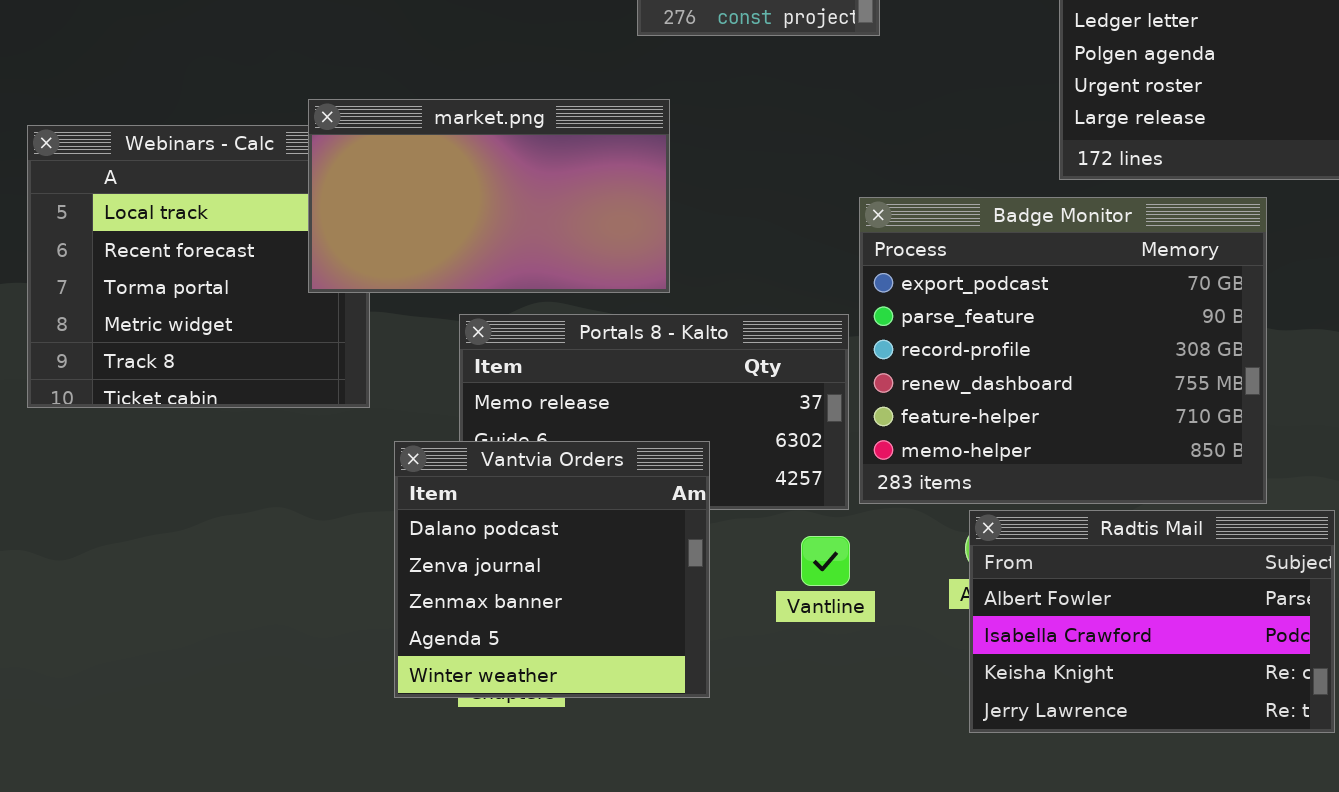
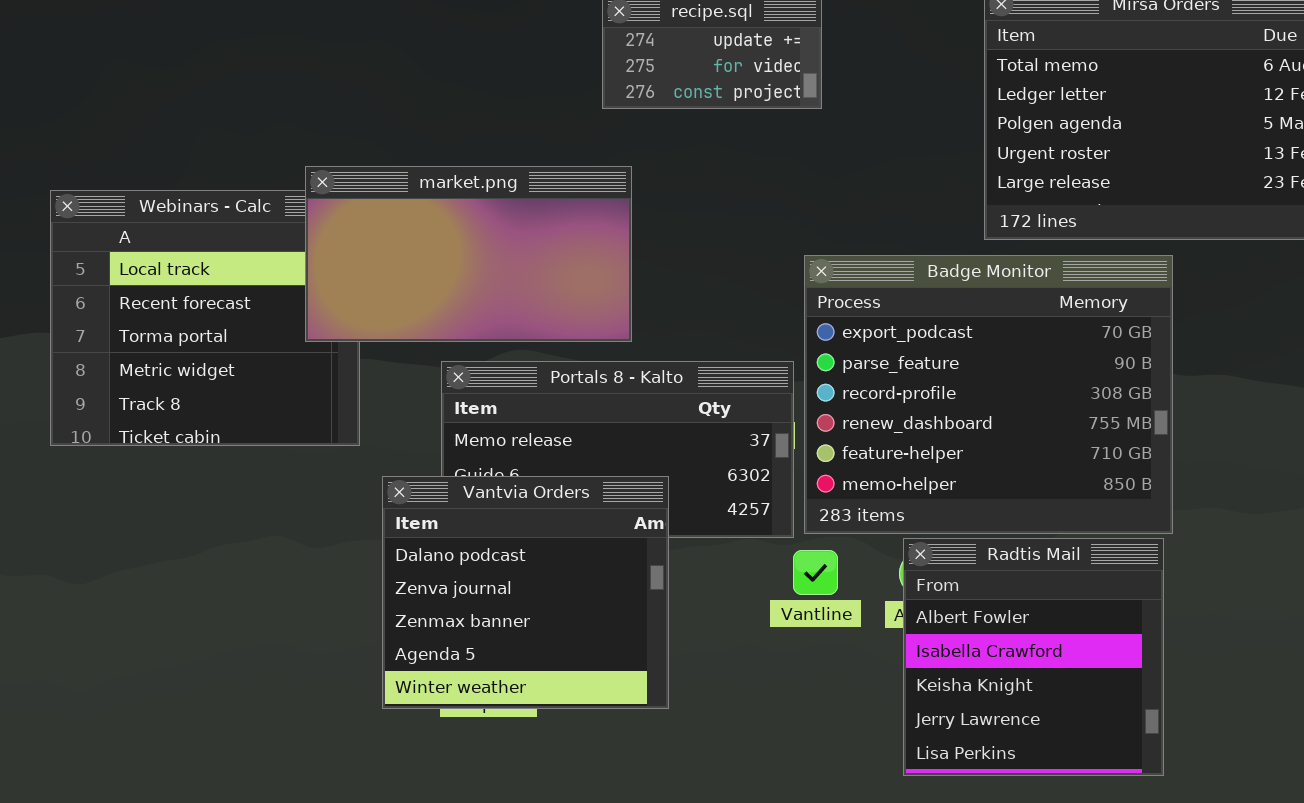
Radtis Mail: [969,510,1335,733] -> [903,538,1164,776], resized
Vantline: [801,536,850,586] -> [793,550,838,595], moved

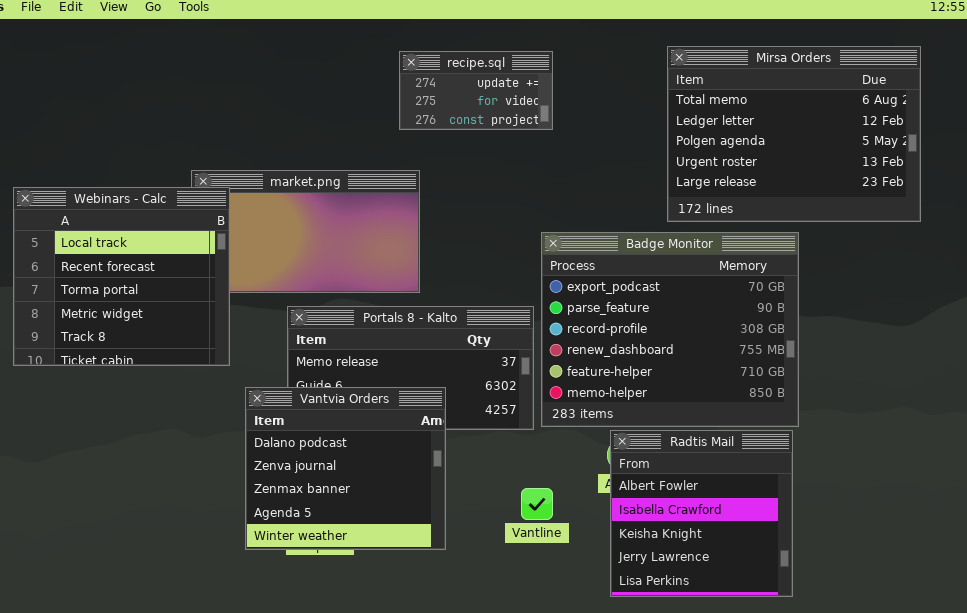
Webinars - Calc: [50,190,360,446] -> [13,187,230,366], raised
Vantline: [793,550,838,595] -> [521,488,553,520], moved

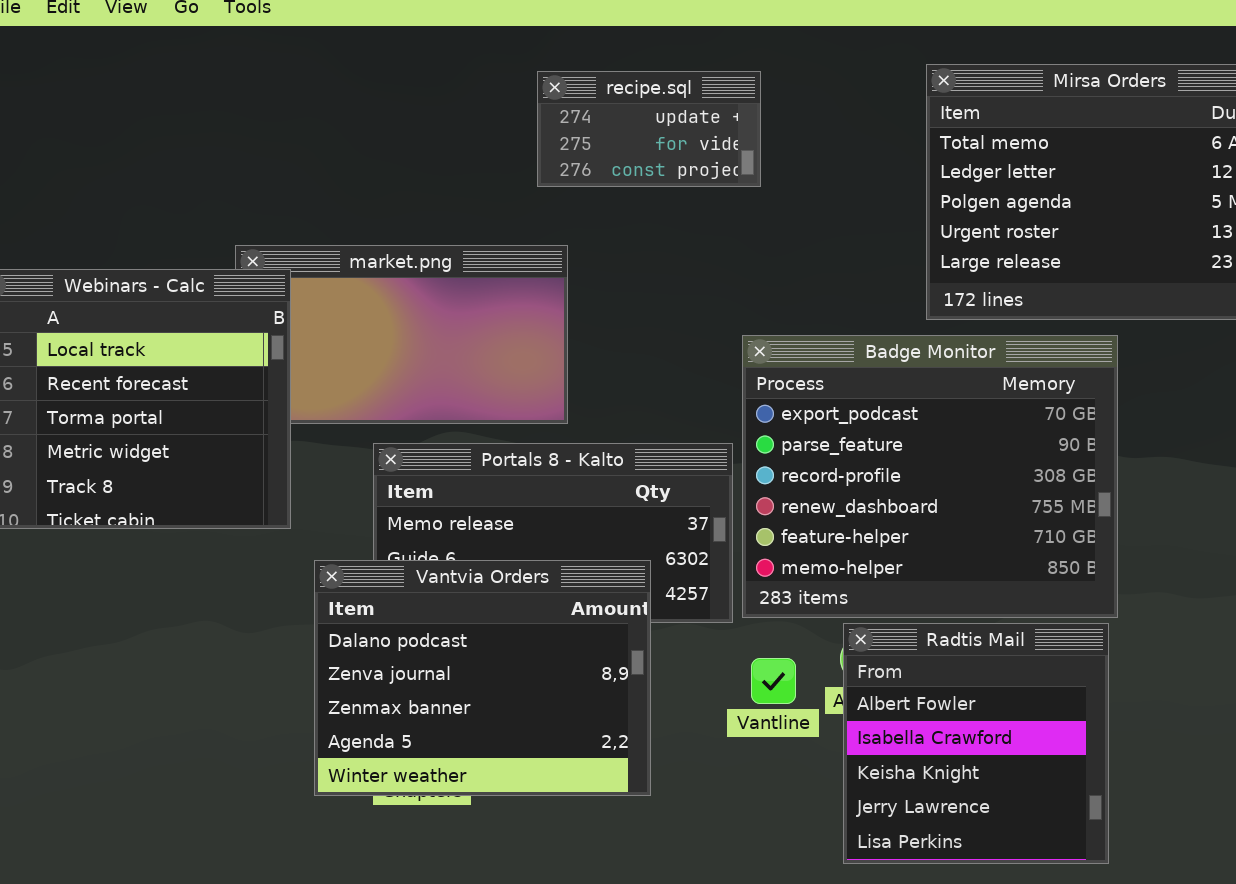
Vantvia Orders: [245,387,446,550] -> [314,560,651,796], resized
Vantline: [521,488,553,520] -> [751,658,796,704], moved

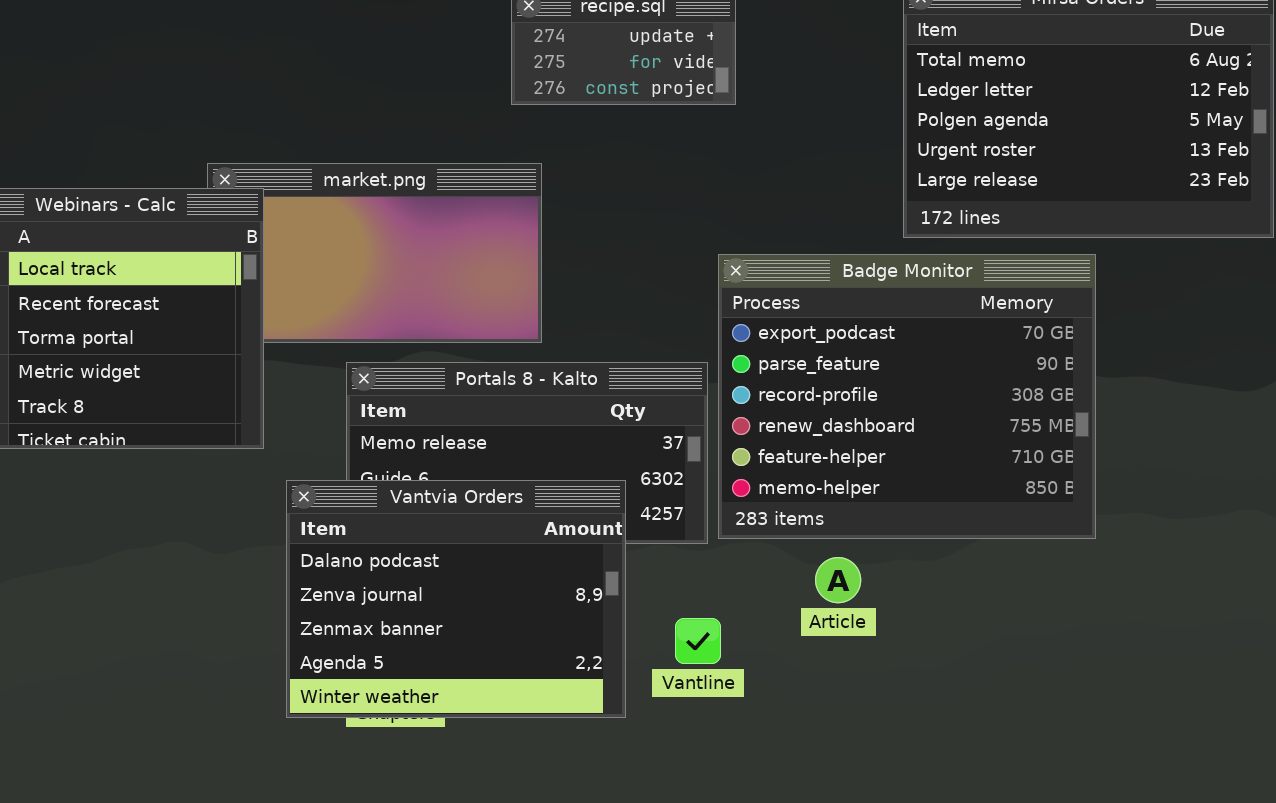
Radtis Mail: [843,623,1109,864] -> none, closed
Vantline: [751,658,796,704] -> [675,618,721,664], moved

